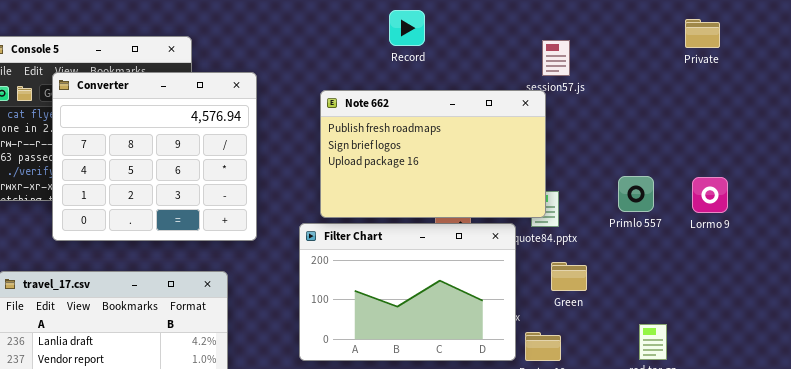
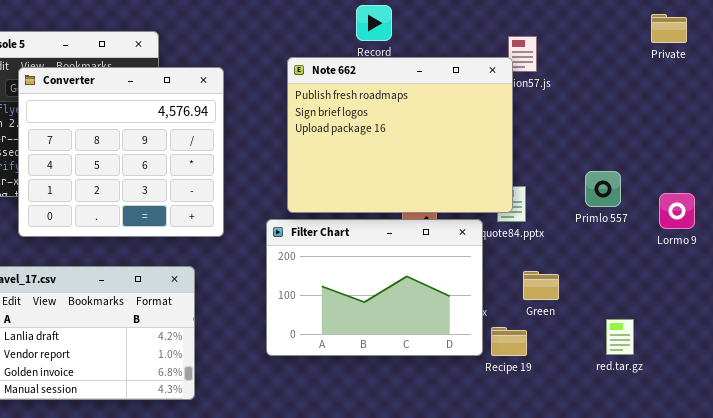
Note 662: [320,90,546,218] -> [287,57,513,213], resized
Lormo 9: [692,177,728,213] -> [659,193,695,229], moved
Green: [551,262,587,291] -> [523,271,559,300], moved

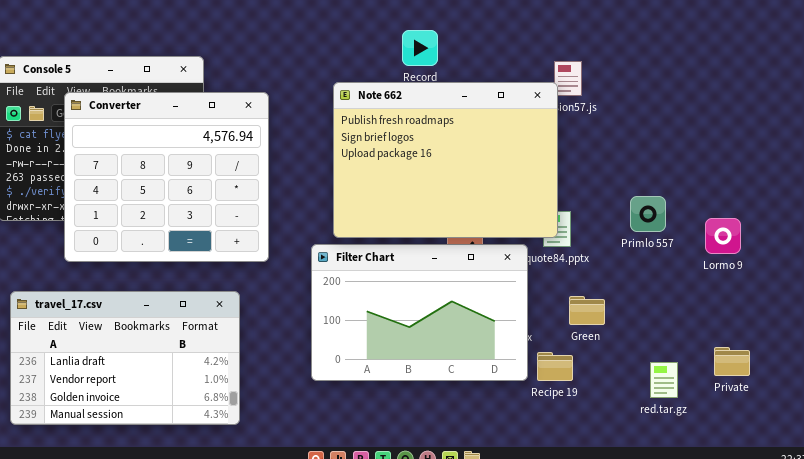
Private: [651,14,687,43] -> [714,347,750,376], moved
red.tar.gz: [606,319,634,355] -> [650,362,678,398], moved

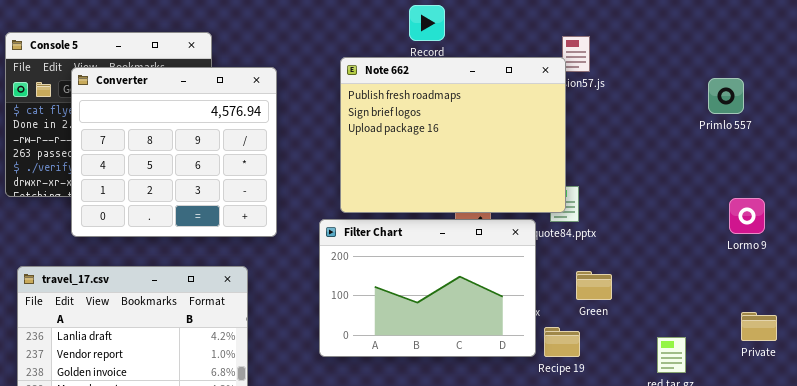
Primlo 557: [630,196,666,232] -> [708,78,744,114], moved
Lormo 9: [705,218,741,254] -> [729,198,765,234], moved
Private: [714,347,750,376] -> [741,312,777,341], moved

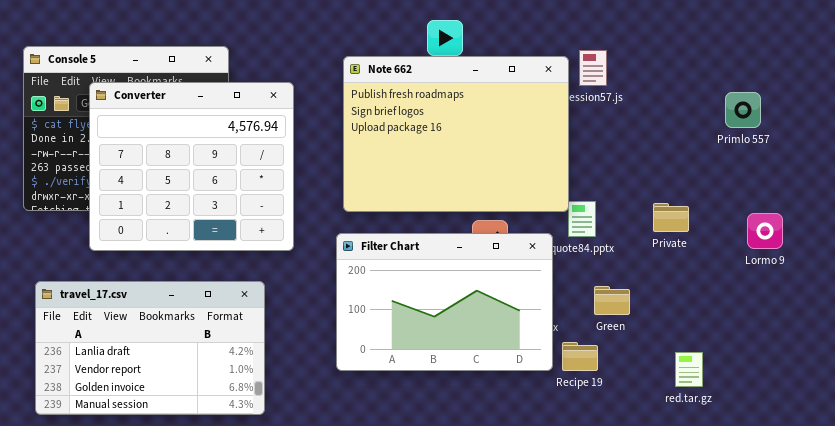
Note 662: [340,57,566,213] -> [343,56,569,212], moved
Private: [741,312,777,341] -> [653,203,689,232], moved

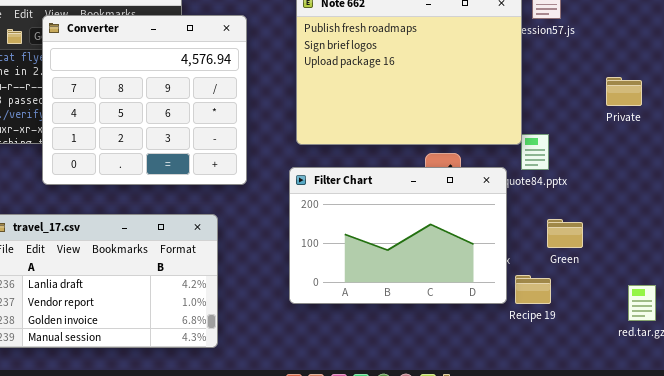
Private: [653,203,689,232] -> [606,77,642,106], moved

